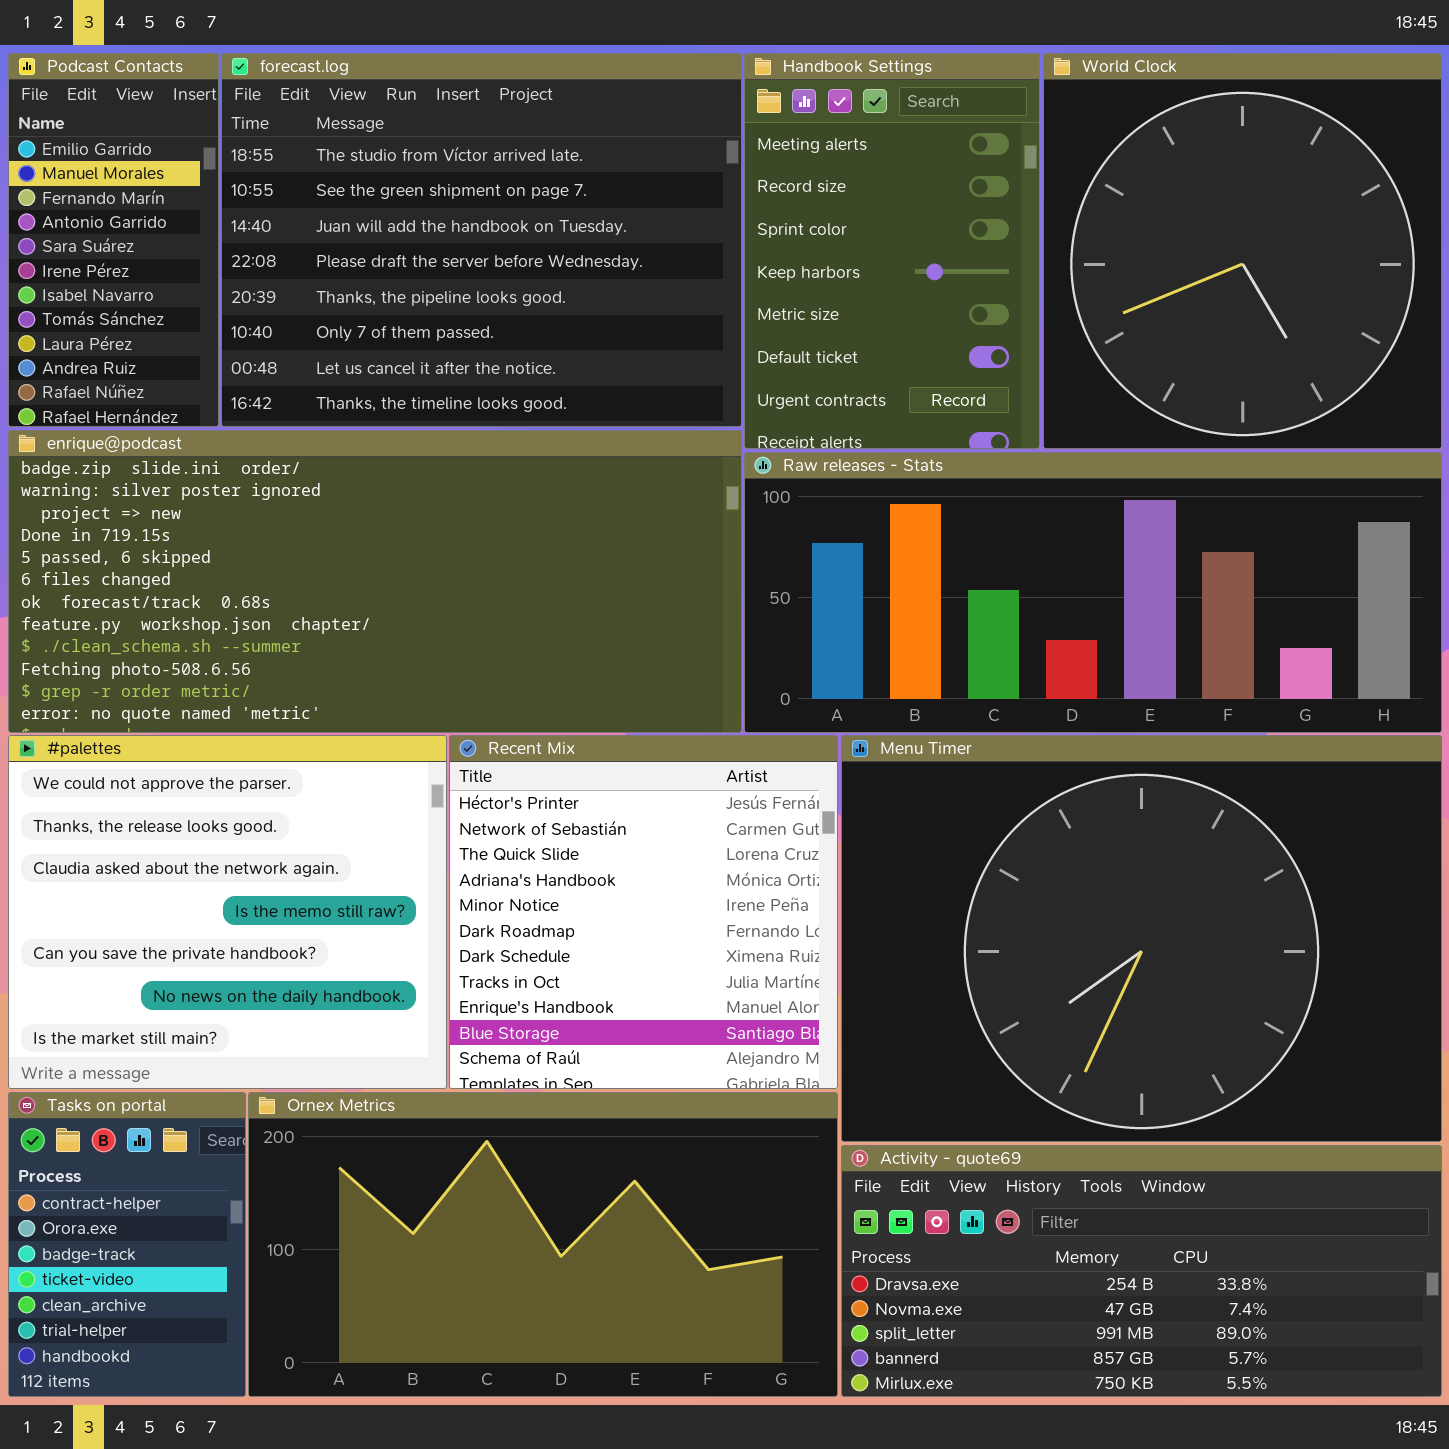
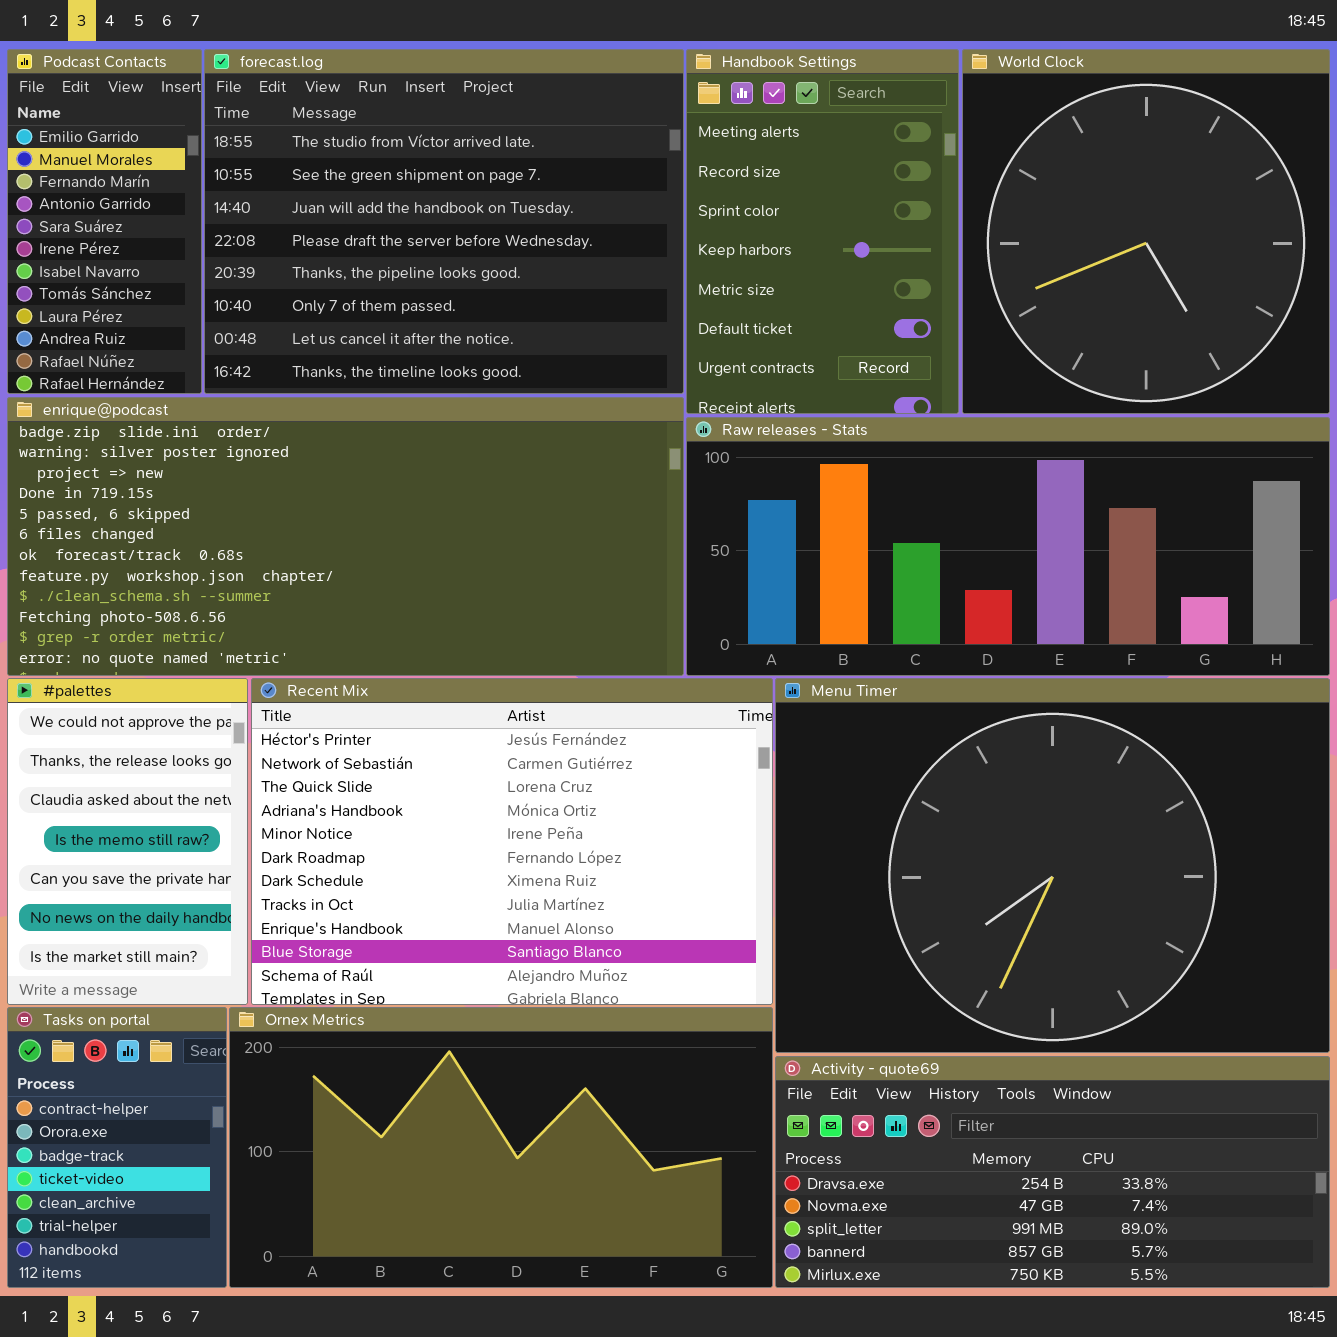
#palettes: [8,735,447,1089] -> [7,678,248,1005], resized
Recent Mix: [449,735,838,1089] -> [251,678,773,1005], resized

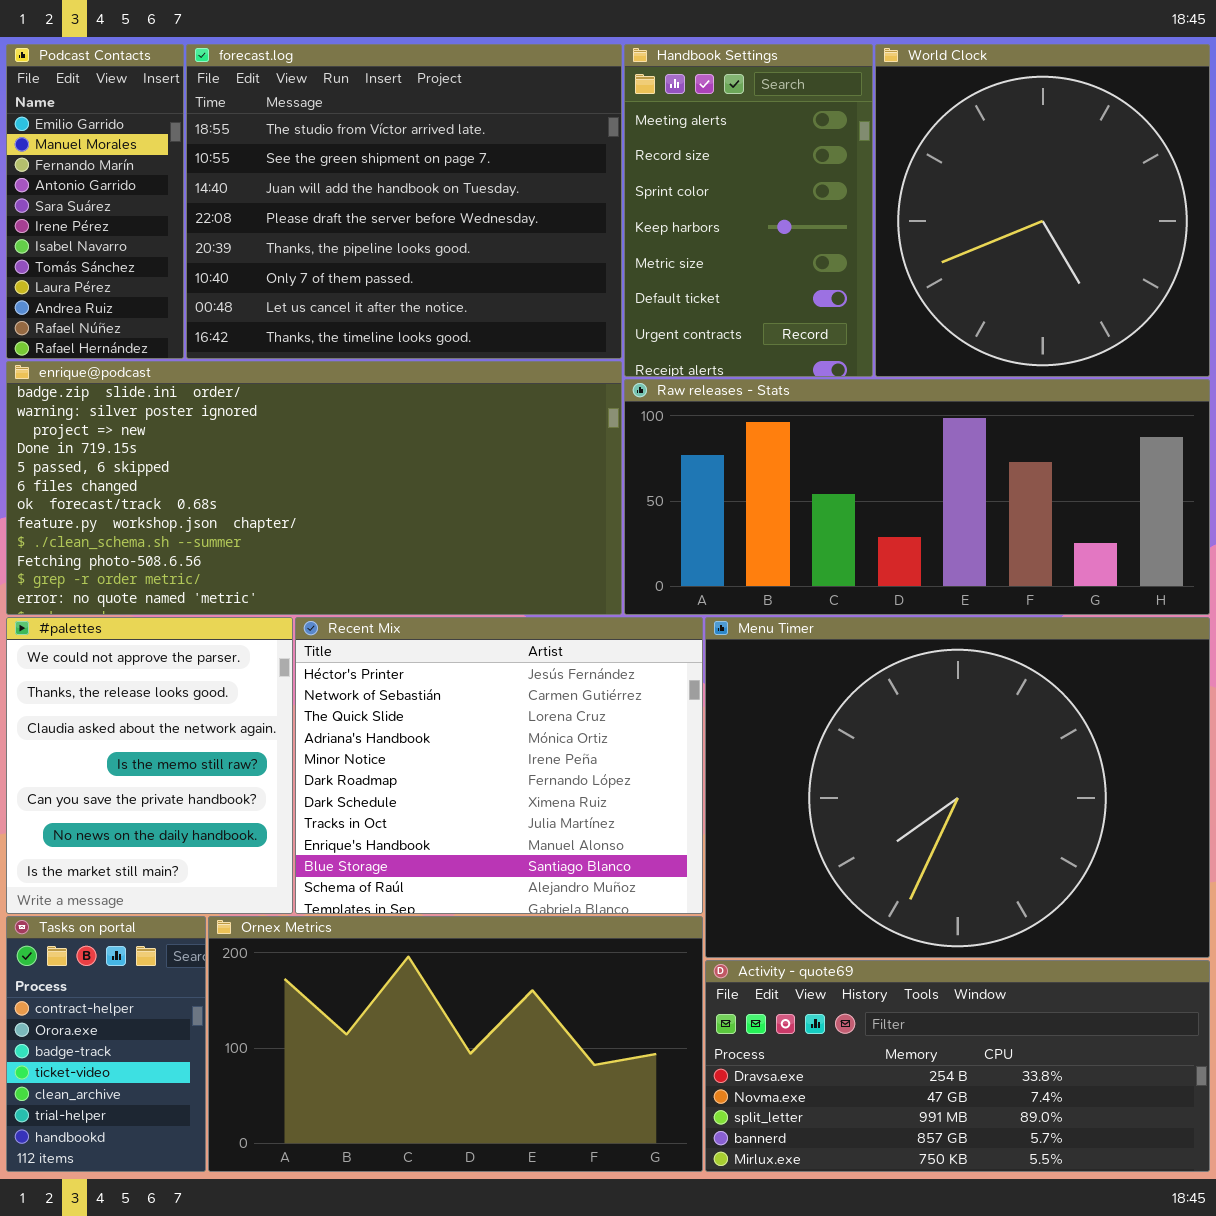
#palettes: [7,678,248,1005] -> [6,617,293,914], resized
Recent Mix: [251,678,773,1005] -> [295,617,703,914], resized

